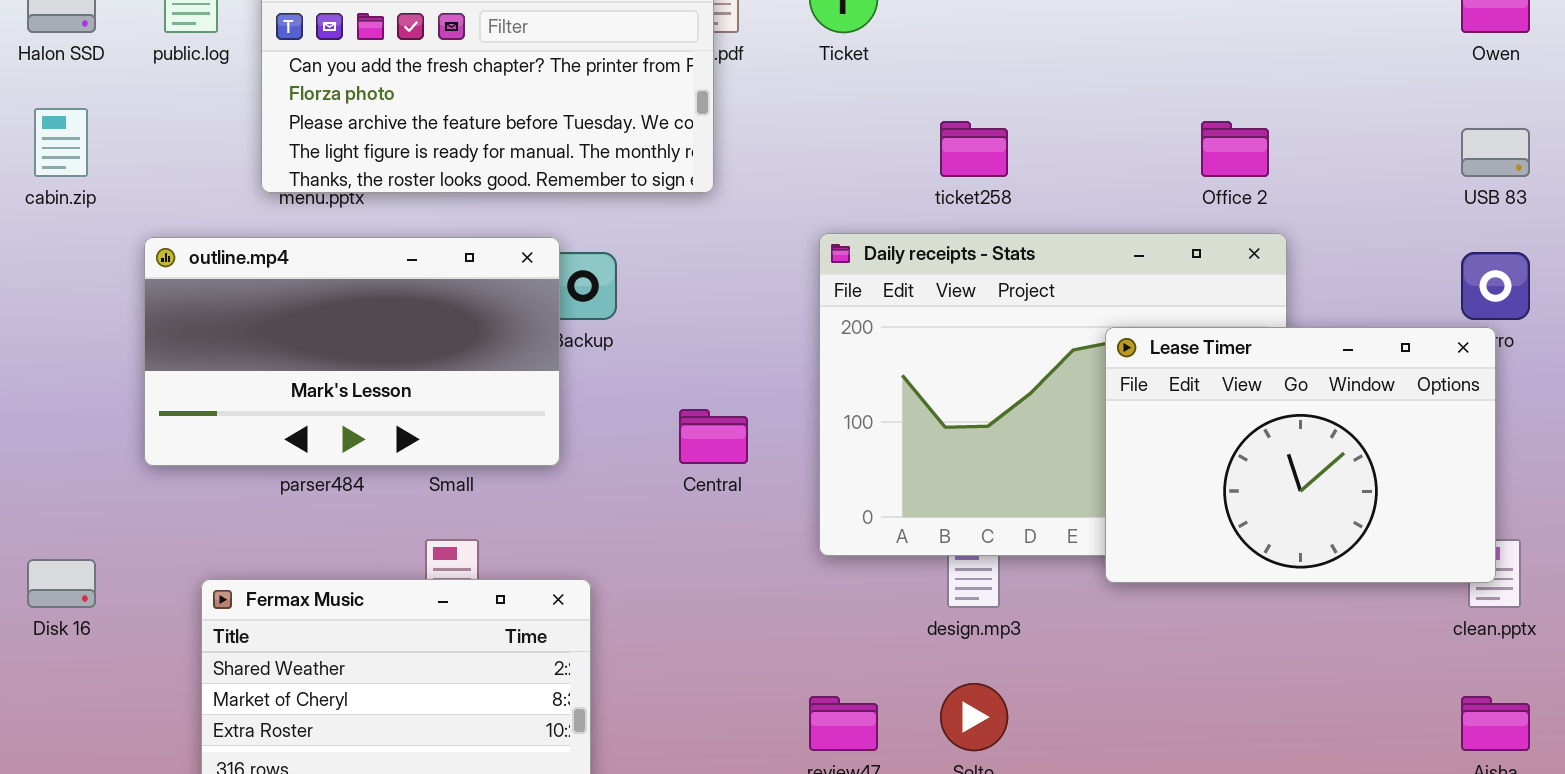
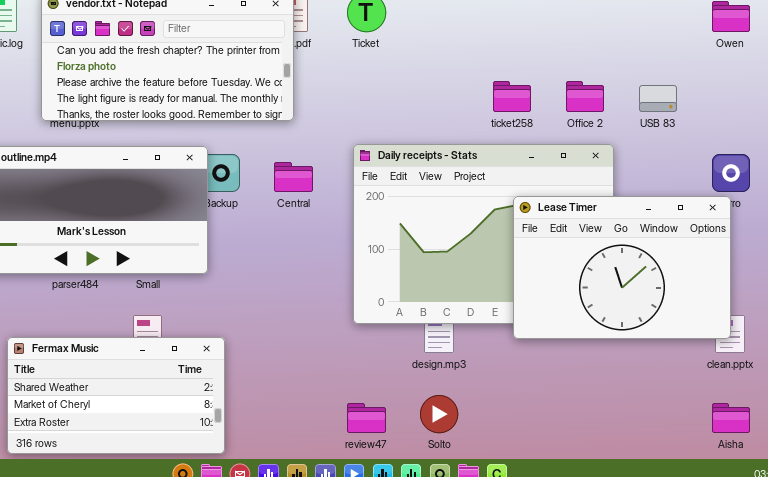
ticket258: [940,121,1008,177] -> [493,81,531,112], moved
USB 83: [1461,128,1530,177] -> [639,85,677,112], moved
Central: [679,409,748,464] -> [274,162,313,192], moved

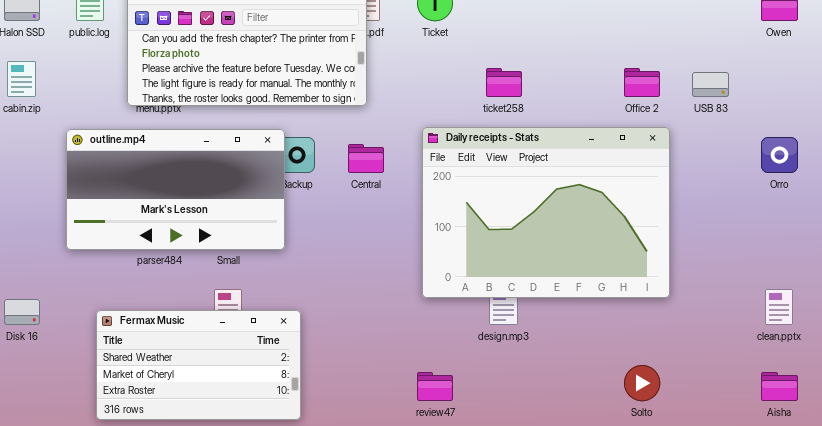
ticket258: [493,81,531,112] -> [486,68,522,97], moved
Lease Timer: [513,196,731,339] -> none, closed
Solto: [420,395,458,433] -> [624,365,660,401], moved

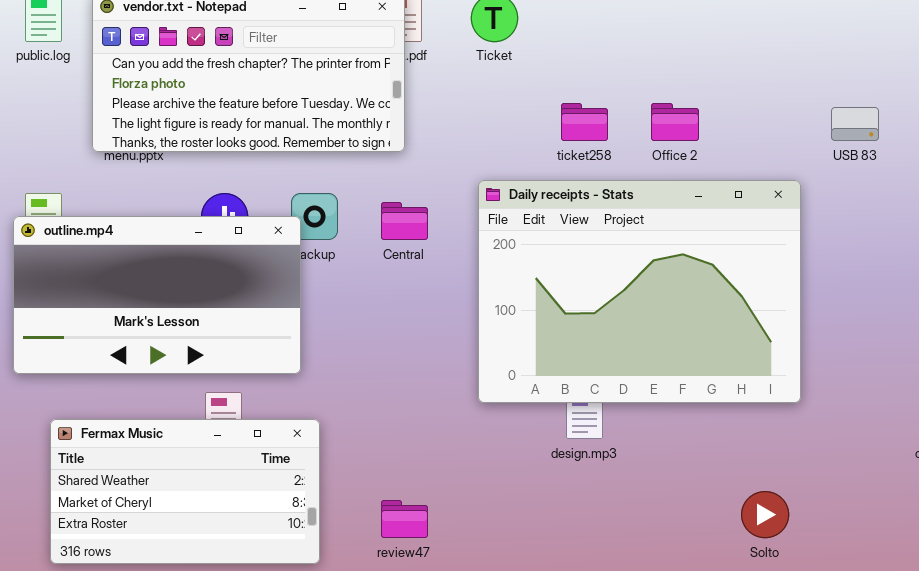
Office 2: [624,68,660,97] -> [651,103,699,141], moved
outline.mp4: [66,129,285,250] -> [13,216,301,374], moved
review47: [417,372,453,401] -> [381,500,428,538], moved

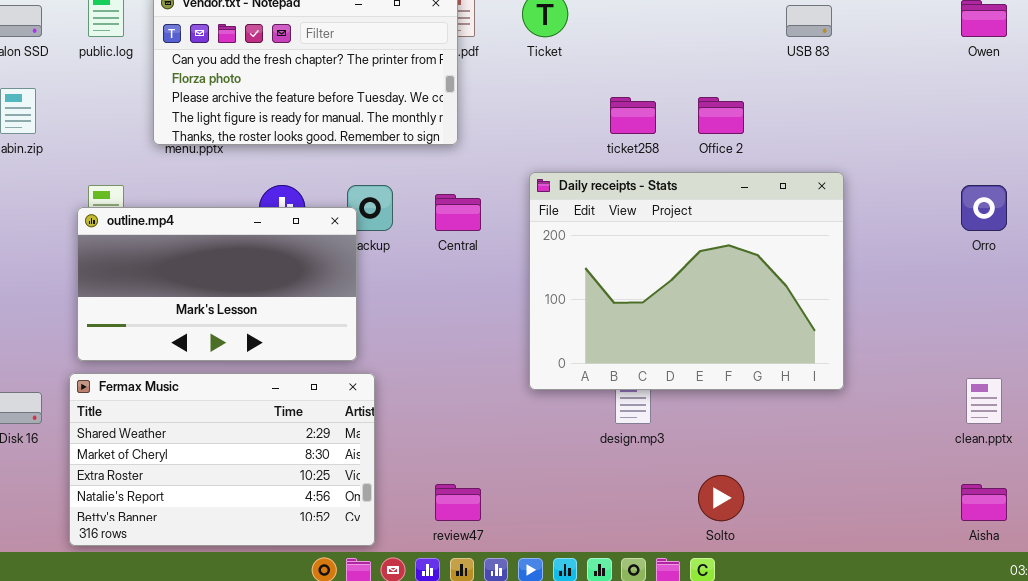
USB 83: [831,107,879,141] -> [786,5,832,37], moved
Fermax Music: [50,419,320,564] -> [69,373,375,546], resized
Solto: [741,491,789,538] -> [698,475,744,521], moved

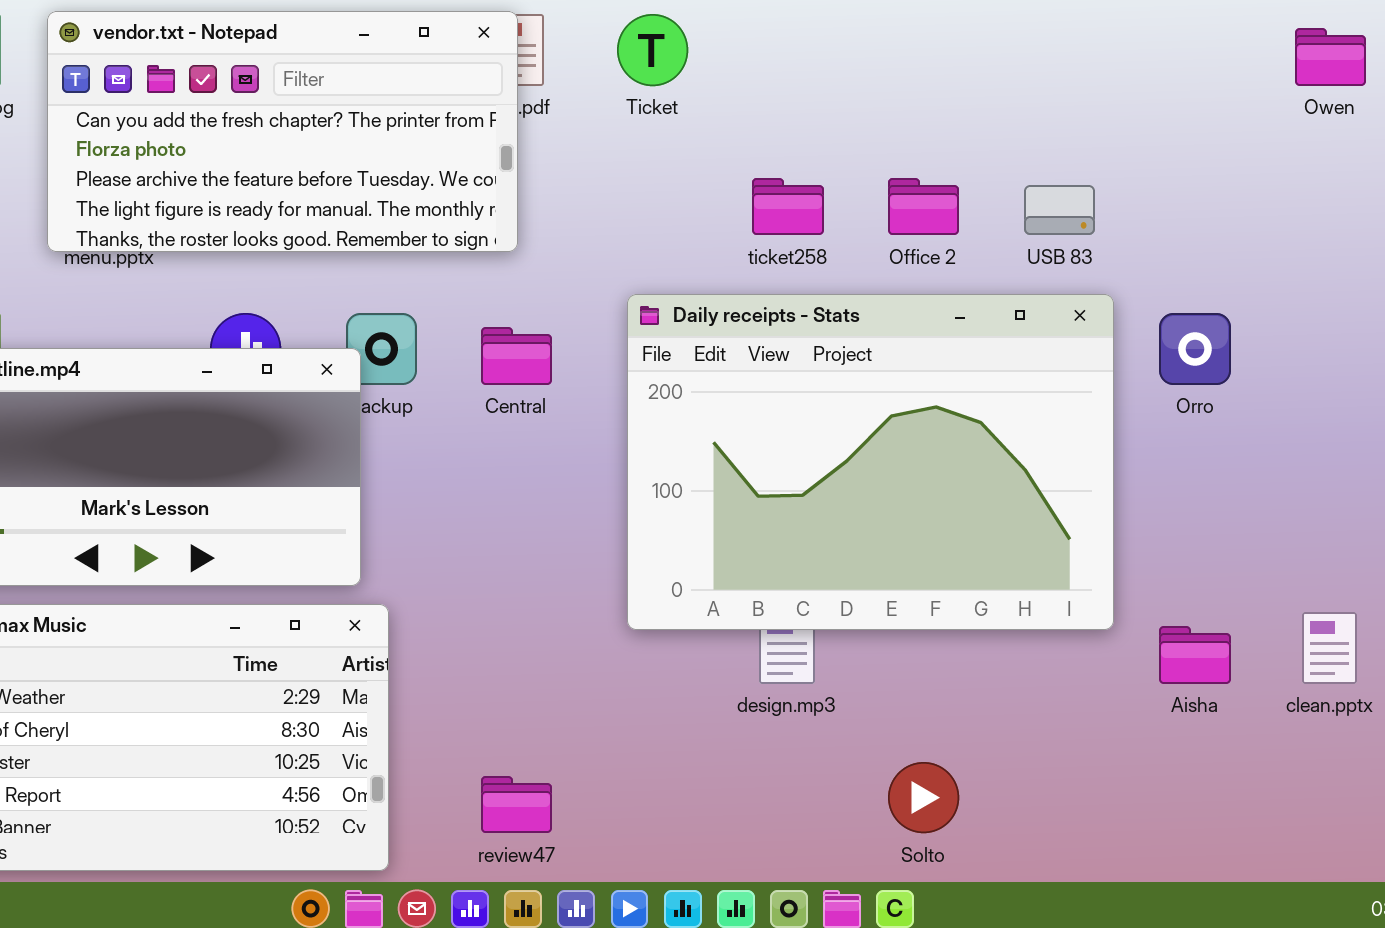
USB 83: [786,5,832,37] -> [1024,185,1095,235], moved
Orro: [961,185,1007,231] -> [1159,313,1231,385], moved
Aisha: [961,484,1007,521] -> [1159,626,1231,684], moved

